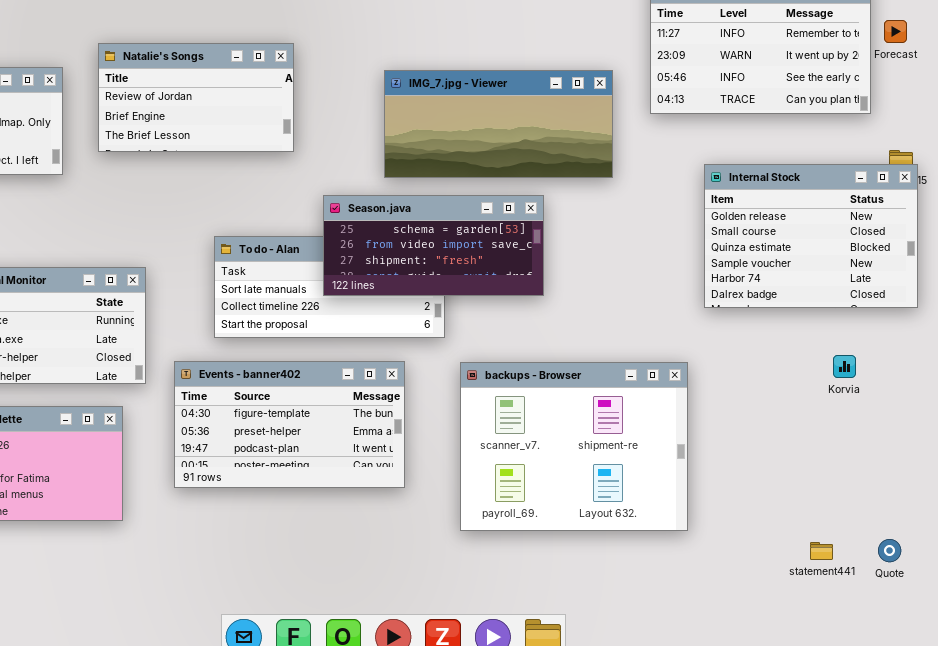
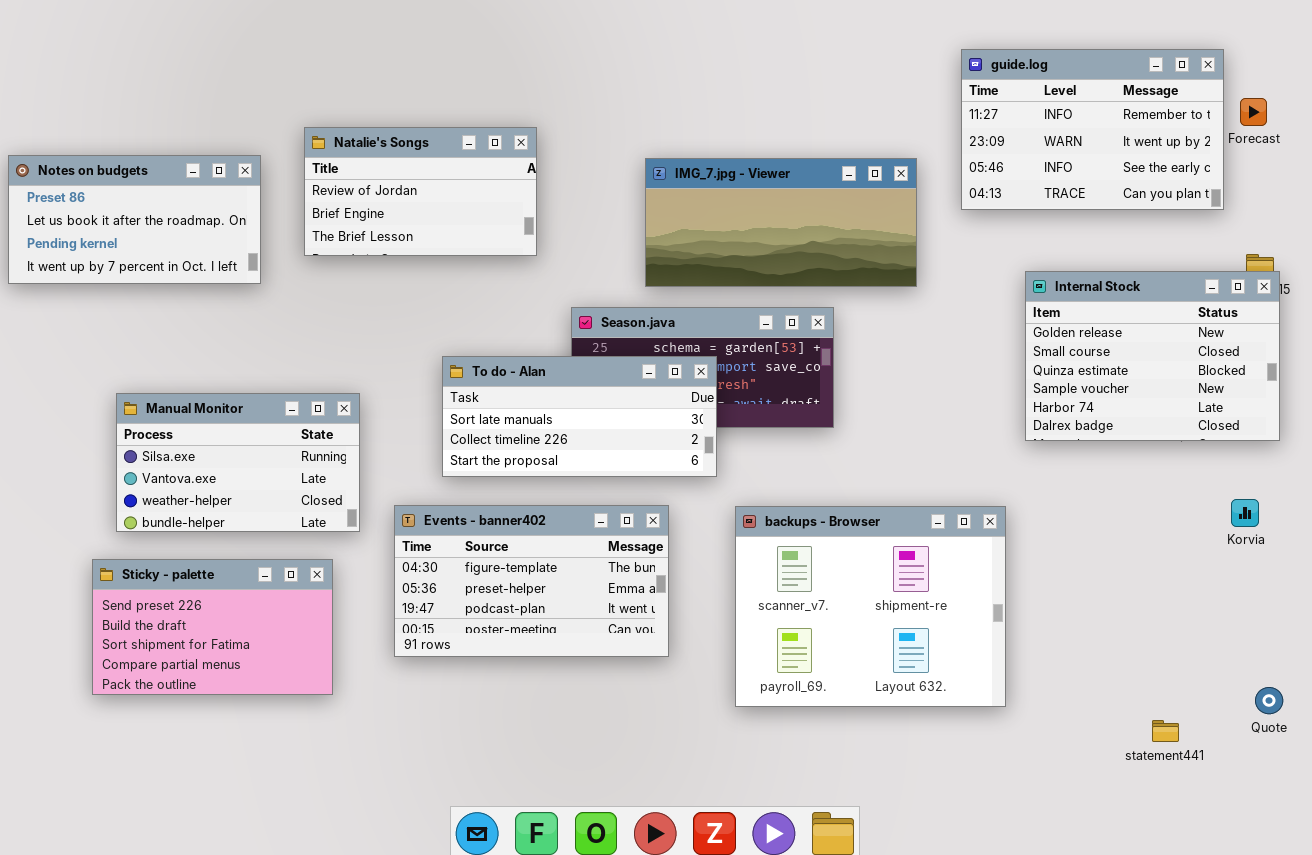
To do - Alan: [214,236,445,338] -> [442,356,717,477], raised
Korvia: [833,355,856,378] -> [1231,499,1259,527], moved
Quote: [878,539,901,562] -> [1255,687,1283,714], moved

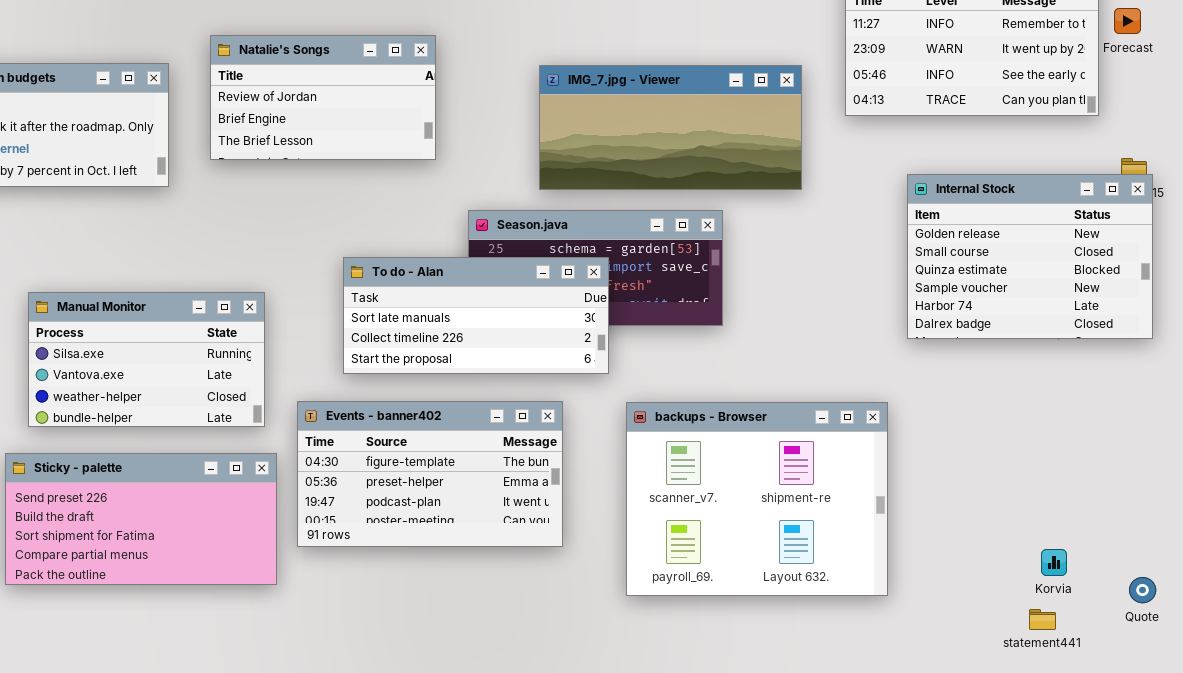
Korvia: [1231,499,1259,527] -> [1041,549,1067,576], moved
Sticky - palette: [92,559,333,695] -> [5,453,277,585], resized

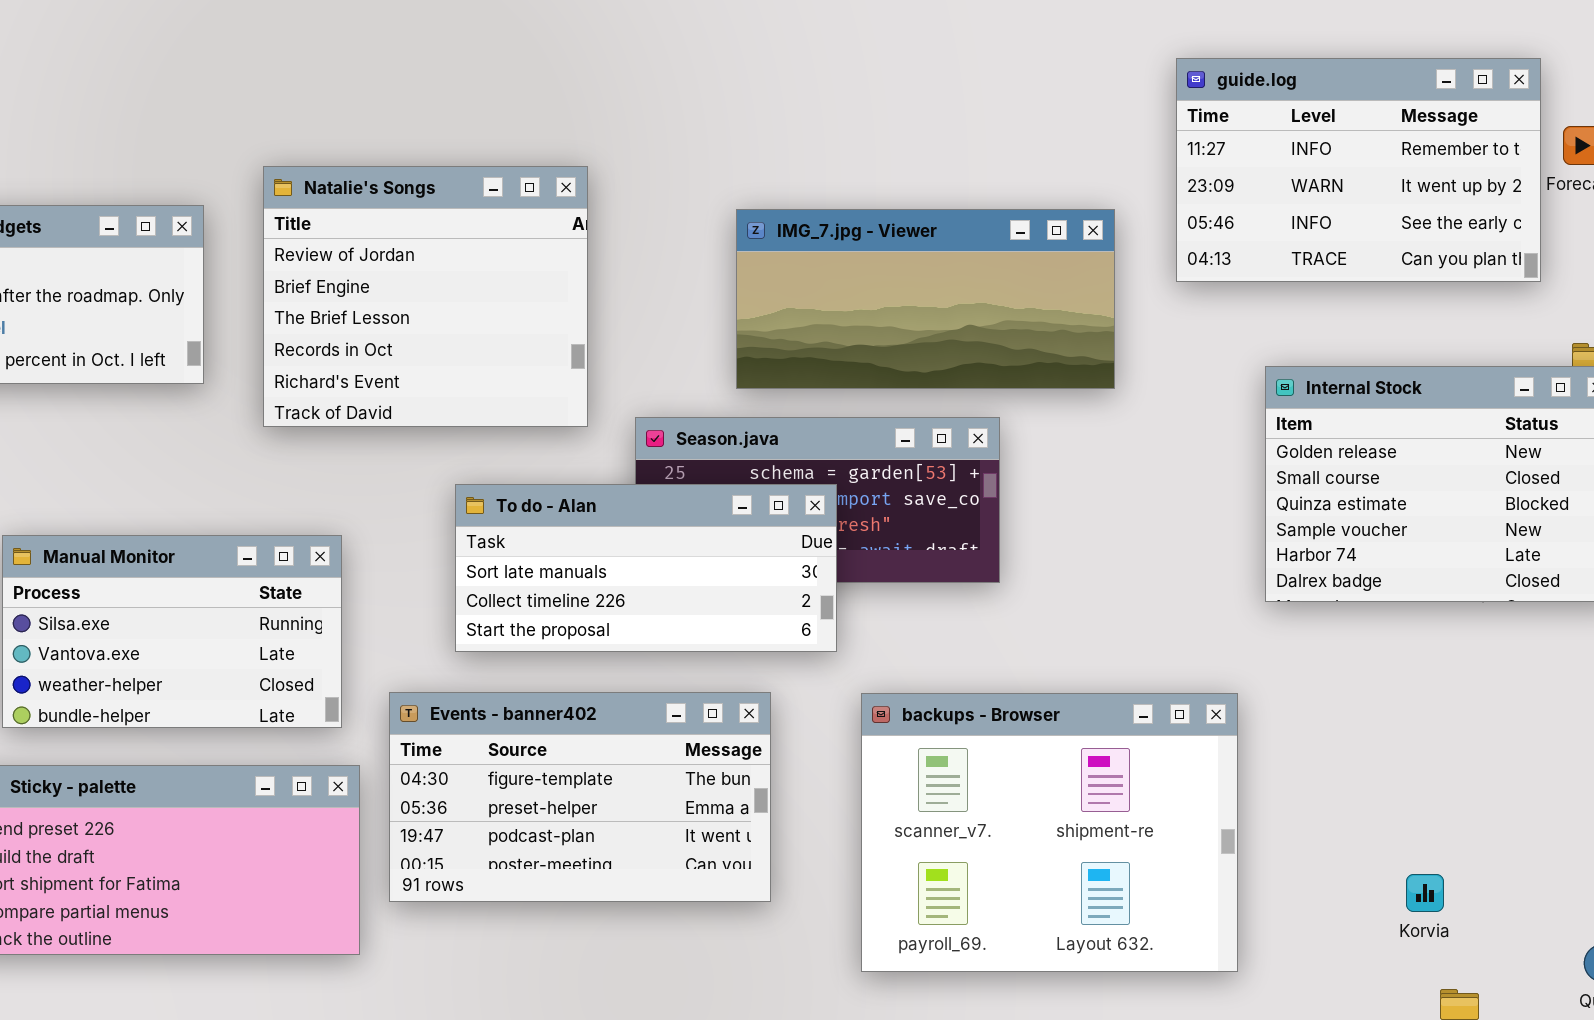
Natalie's Songs: [210,35,436,160] -> [263,166,588,427], resized
Korvia: [1041,549,1067,576] -> [1406,874,1444,912], moved

